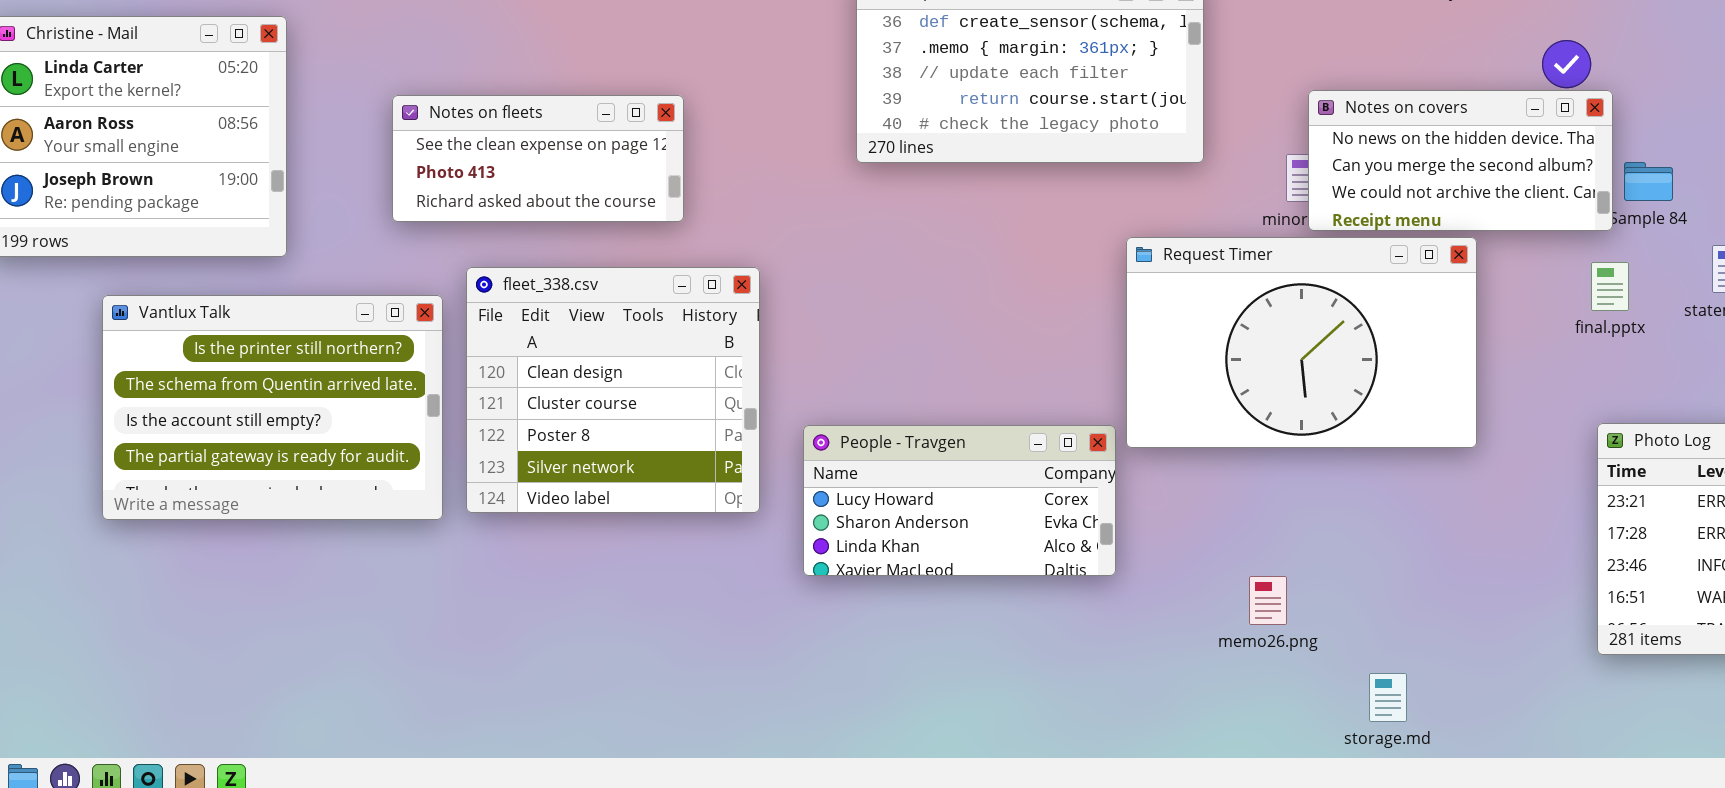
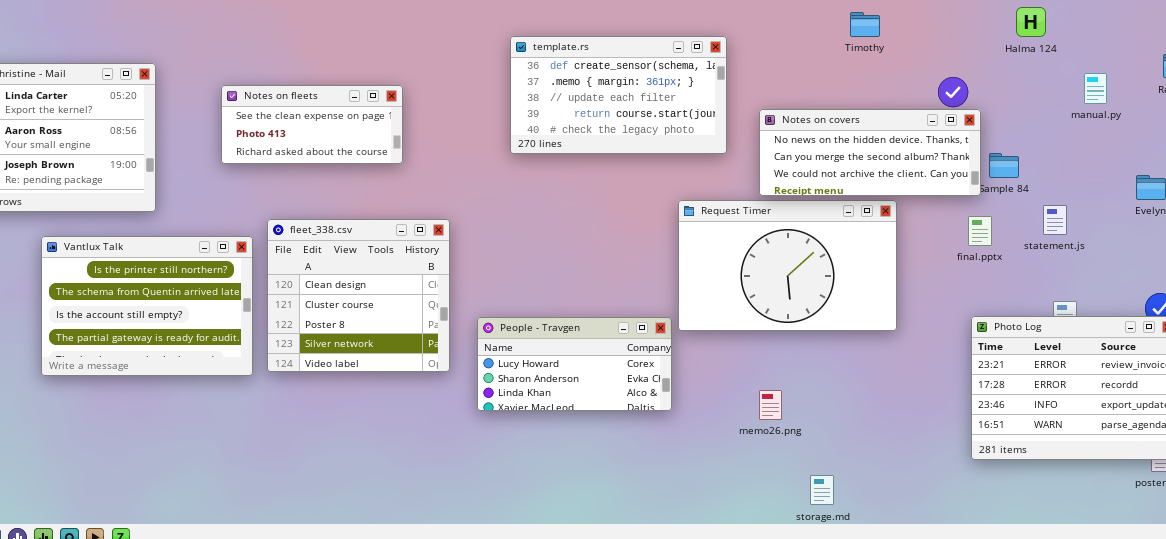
Notes on covers: [1308,90,1613,231] -> [759,109,981,196], resized
Notes on fleets: [392,95,684,222] -> [221,85,403,164], moved
memo26.png: [1249,576,1287,625] -> [759,390,782,420], moved
storage.md: [1369,673,1407,722] -> [810,475,834,505], moved

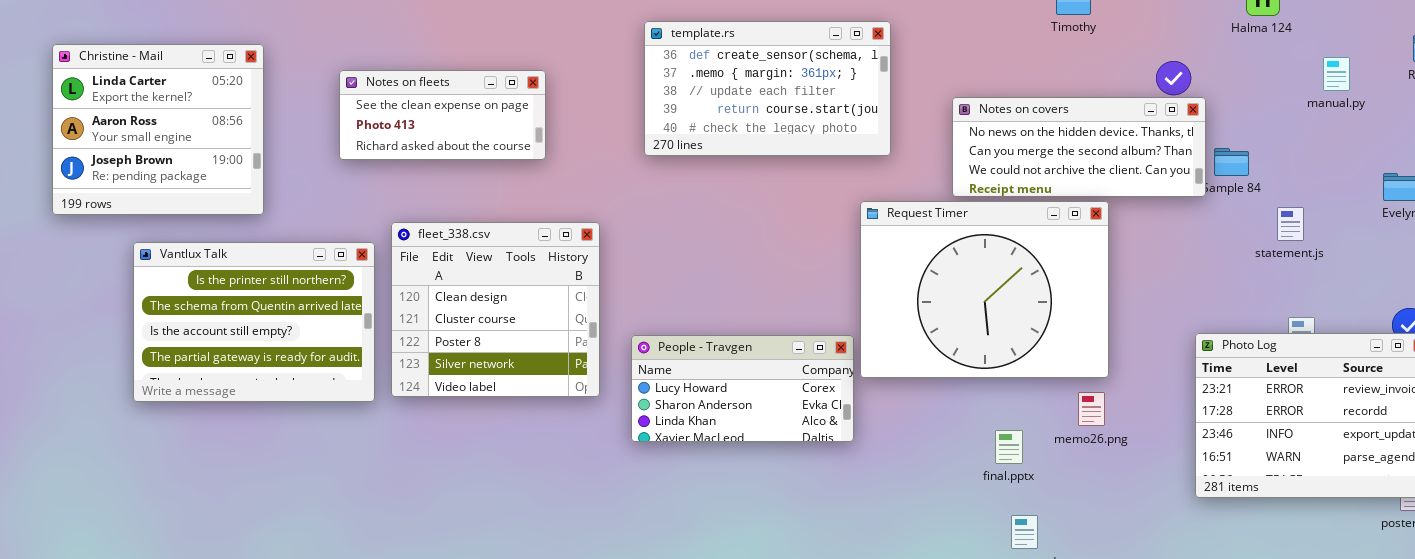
template.rs: [510,36,727,154] -> [644,21,891,156], moved
Request Timer: [678,200,897,331] -> [860,201,1109,378], resized
final.pptx: [968,216,992,246] -> [995,430,1023,464], moved
memo26.png: [759,390,782,420] -> [1078,392,1105,426], moved

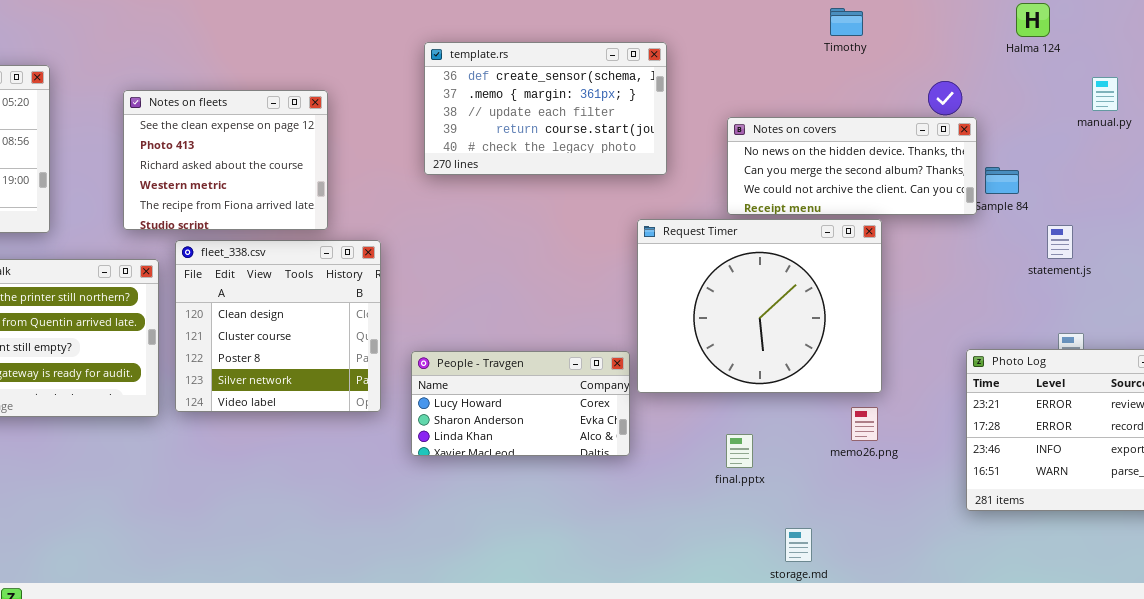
Notes on fleets: [339,70,546,160] -> [123,90,328,230], resized
final.pptx: [995,430,1023,464] -> [726,434,753,468], moved

